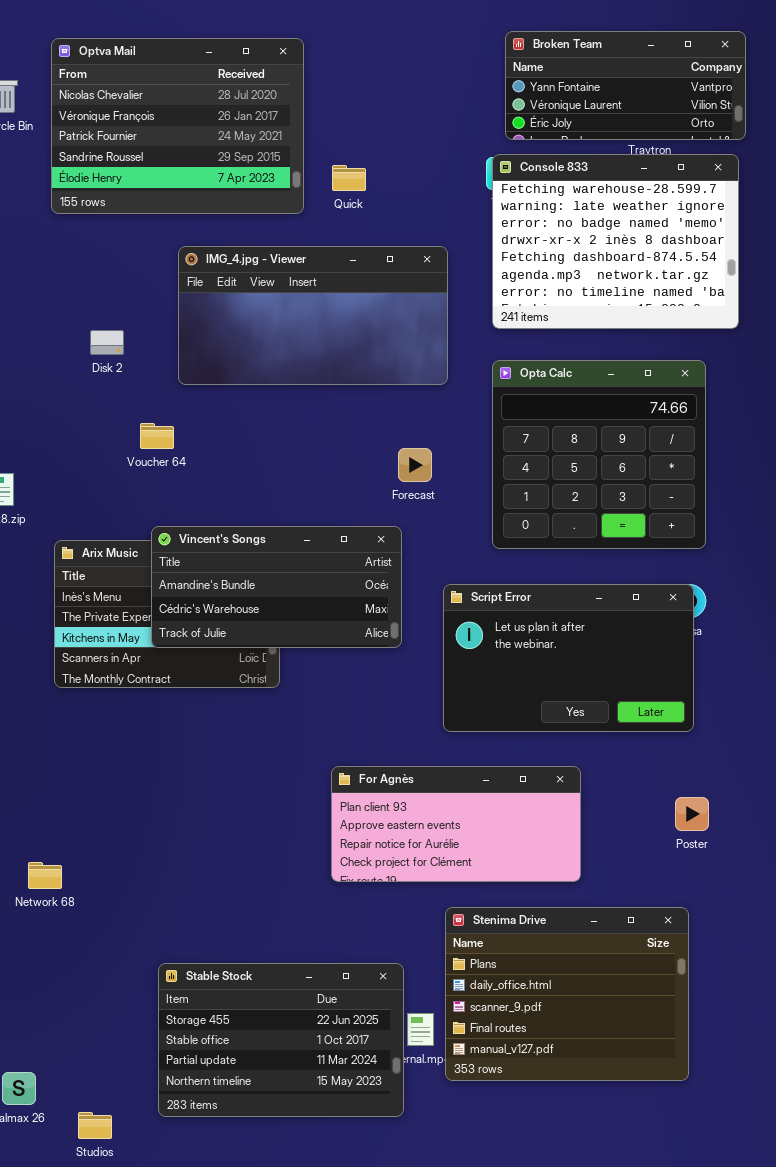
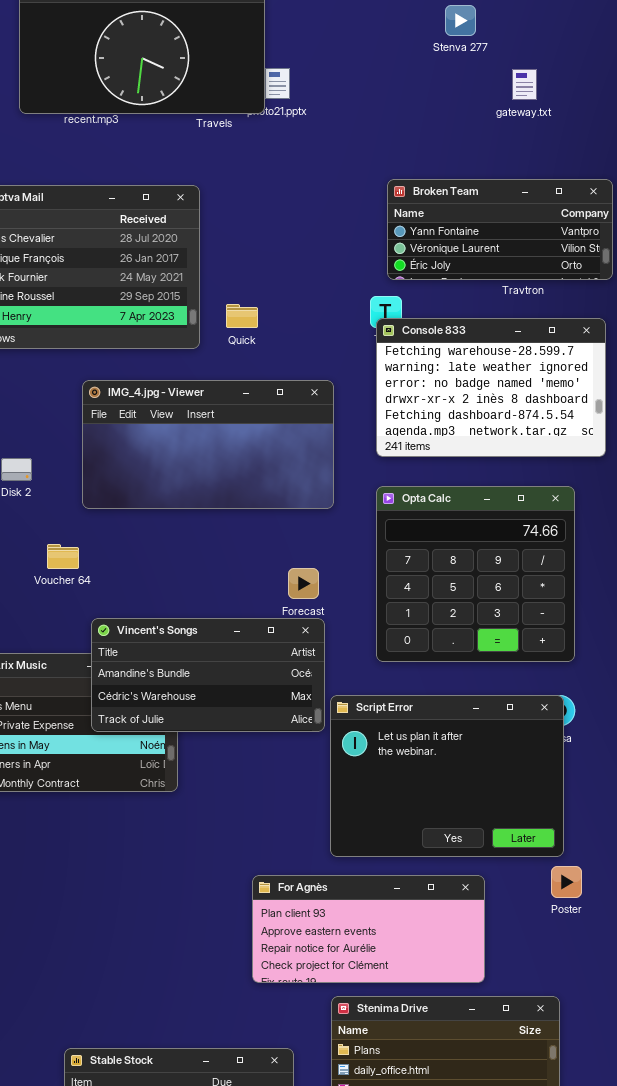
Console 833: [492,154,739,329] -> [376,318,606,457], resized
Vincent's Songs: [151,526,402,648] -> [91,618,325,732], moved
Script Error: [443,584,694,732] -> [330,695,564,857], resized
For Agnès: [331,766,581,882] -> [252,875,485,983], moved
Poster: [675,797,709,831] -> [551,866,582,898], moved

